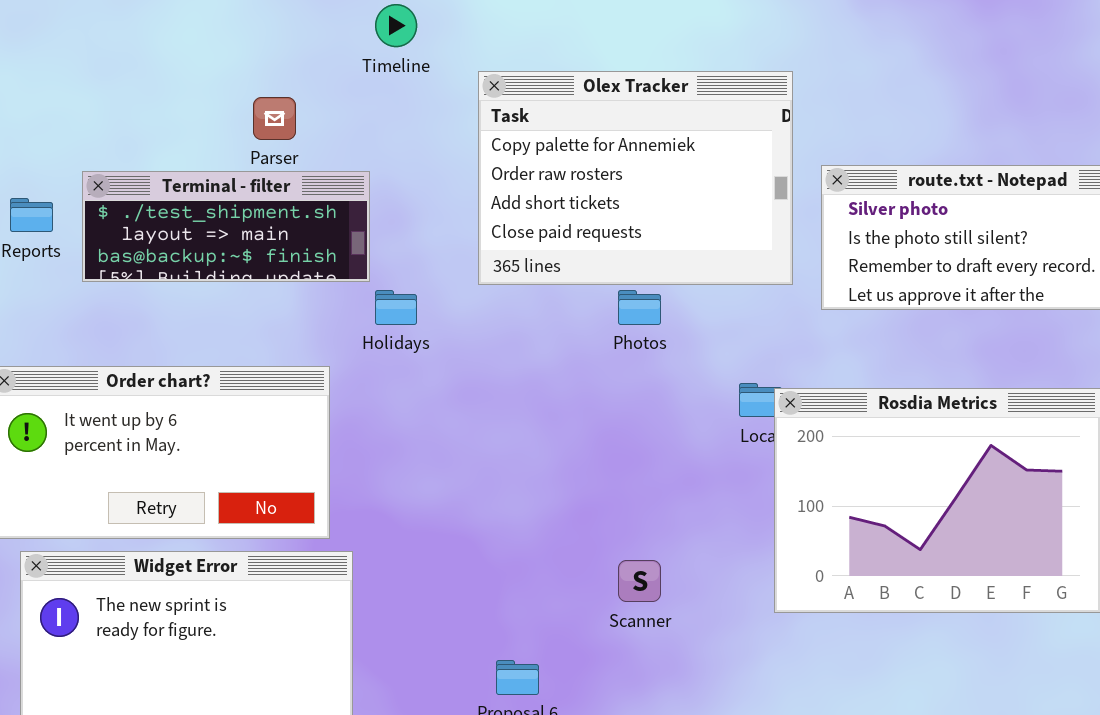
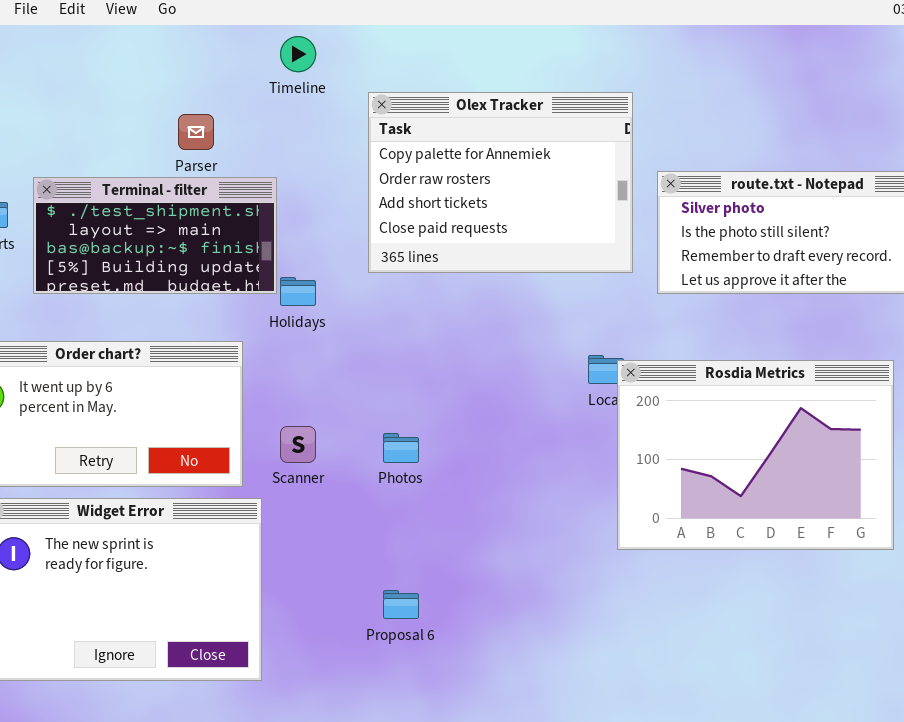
Terminal - filter: [82,171,370,282] -> [33,177,277,294], resized
Photos: [618,290,661,325] -> [383,433,419,463], moved
Scanner: [618,560,661,602] -> [280,426,316,463], moved

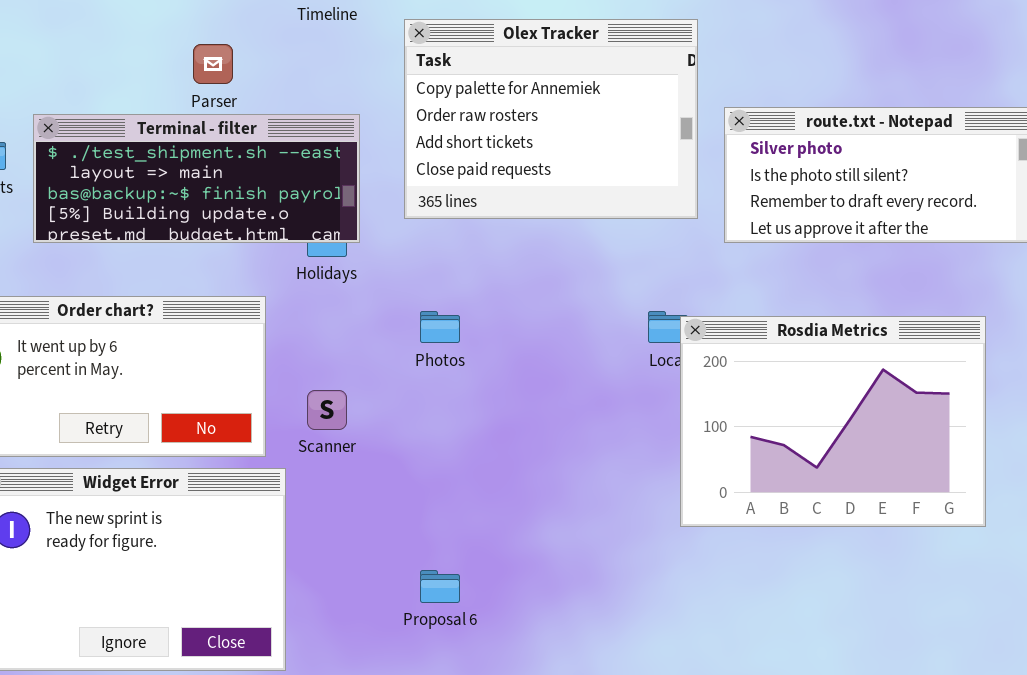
Terminal - filter: [33,177,277,294] -> [33,114,360,243], resized
Photos: [383,433,419,463] -> [420,311,460,343], moved

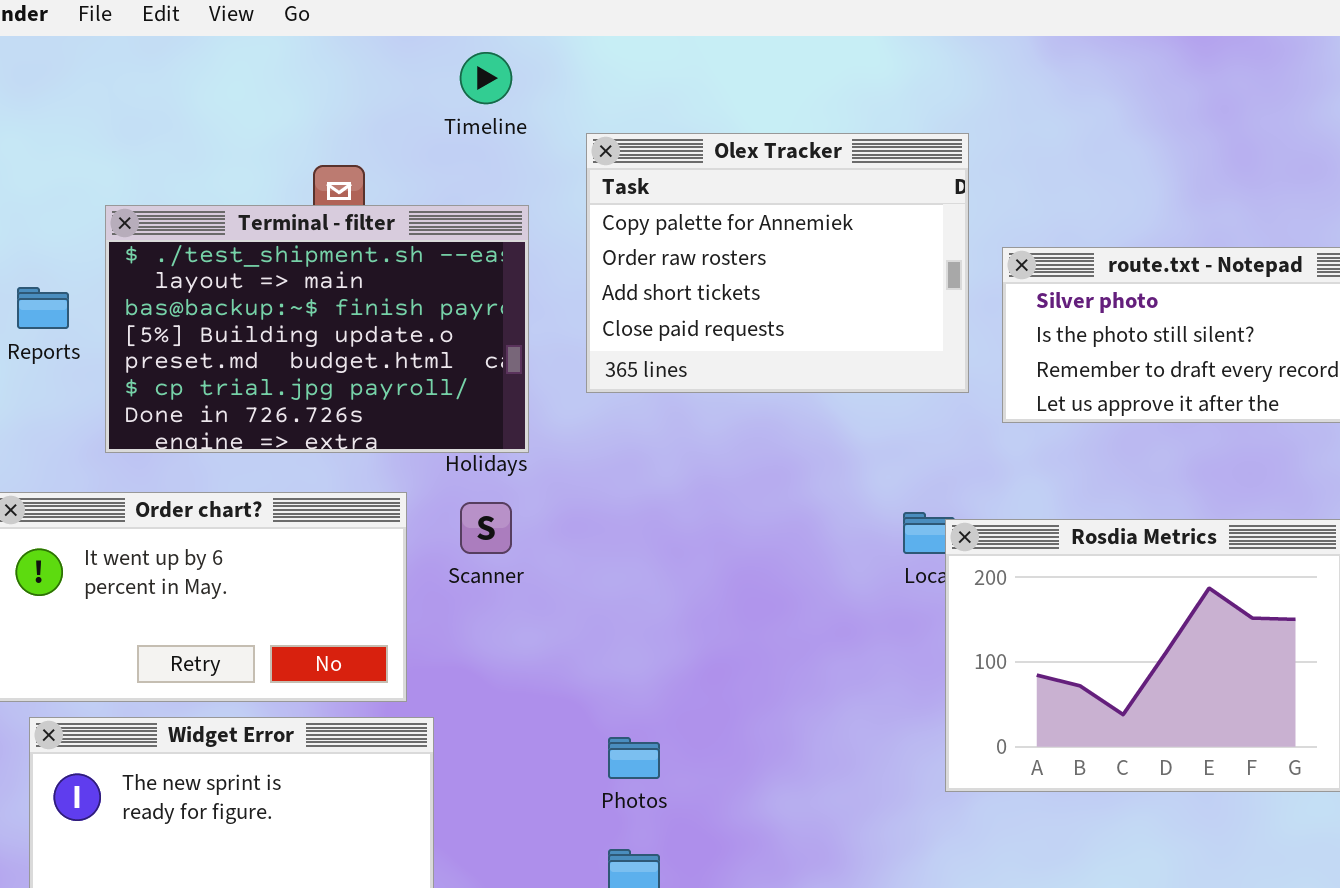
Terminal - filter: [33,114,360,243] -> [105,205,529,453], moved, resized
Photos: [420,311,460,343] -> [608,737,660,779], moved
Scanner: [307,390,347,430] -> [460,502,512,554], moved

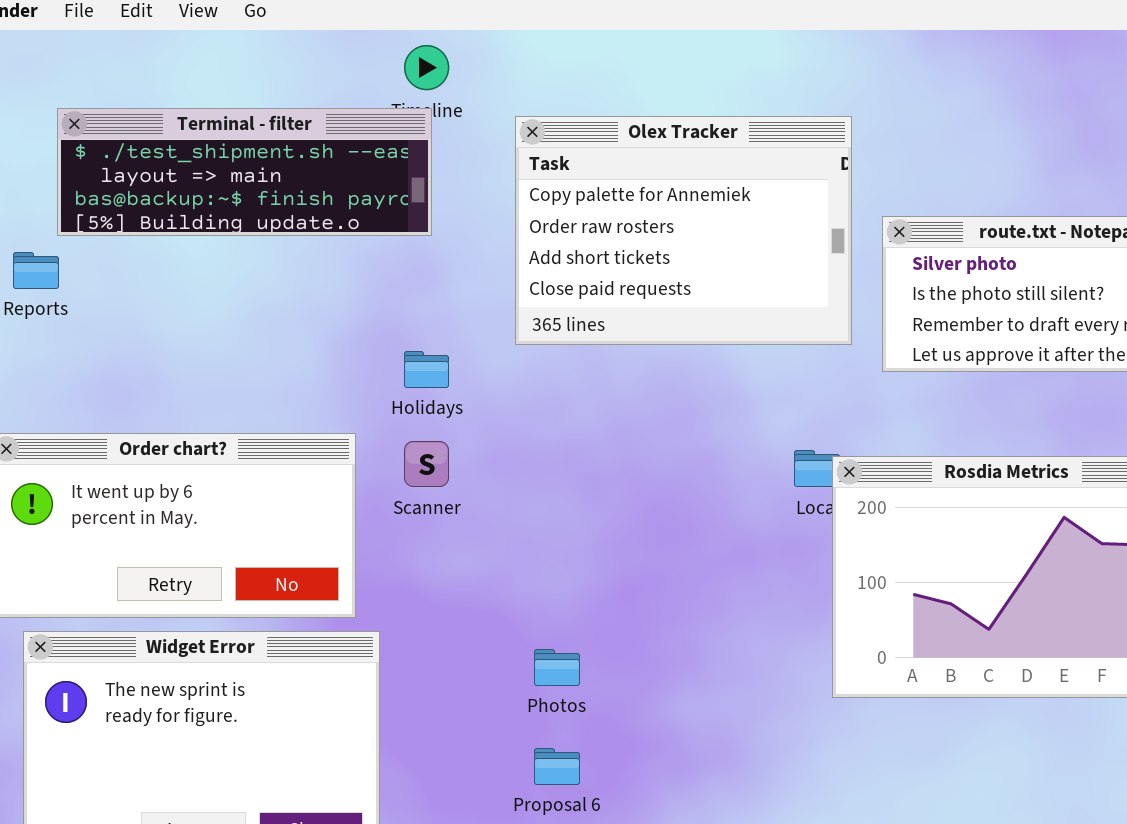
Terminal - filter: [105,205,529,453] -> [57,108,432,236], moved, resized

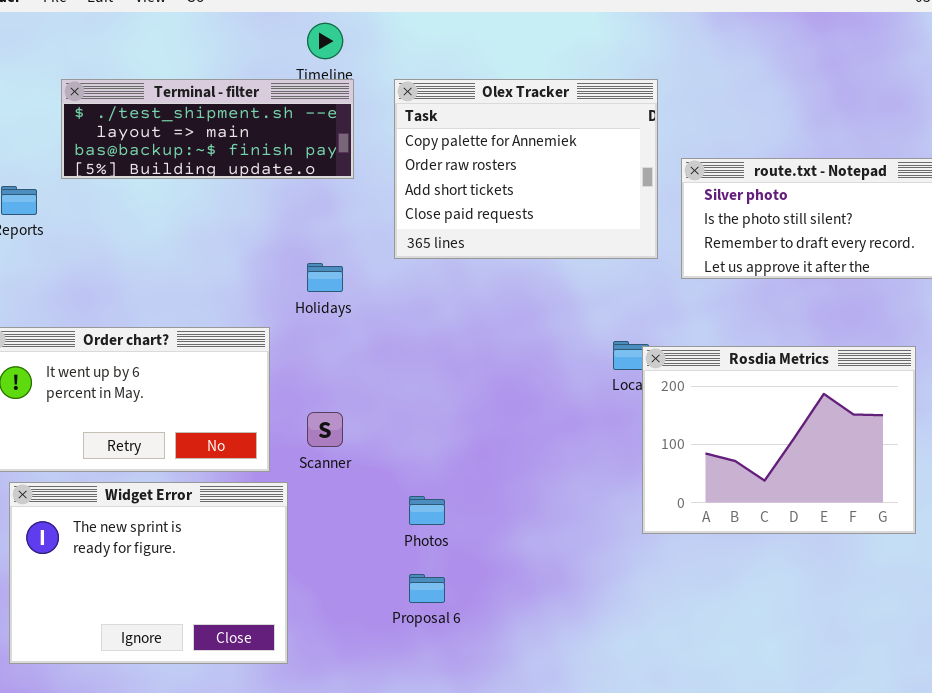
Terminal - filter: [57,108,432,236] -> [61,79,354,179], moved
Scanner: [404,441,449,487] -> [307,412,343,447], moved

